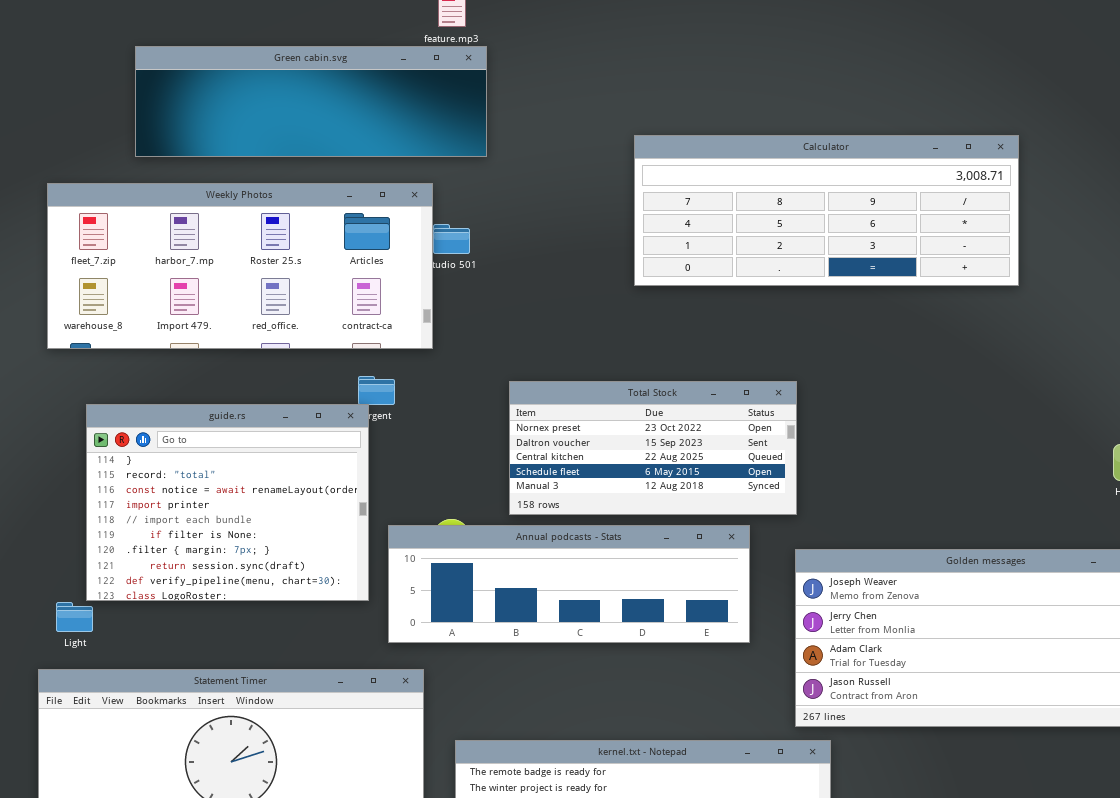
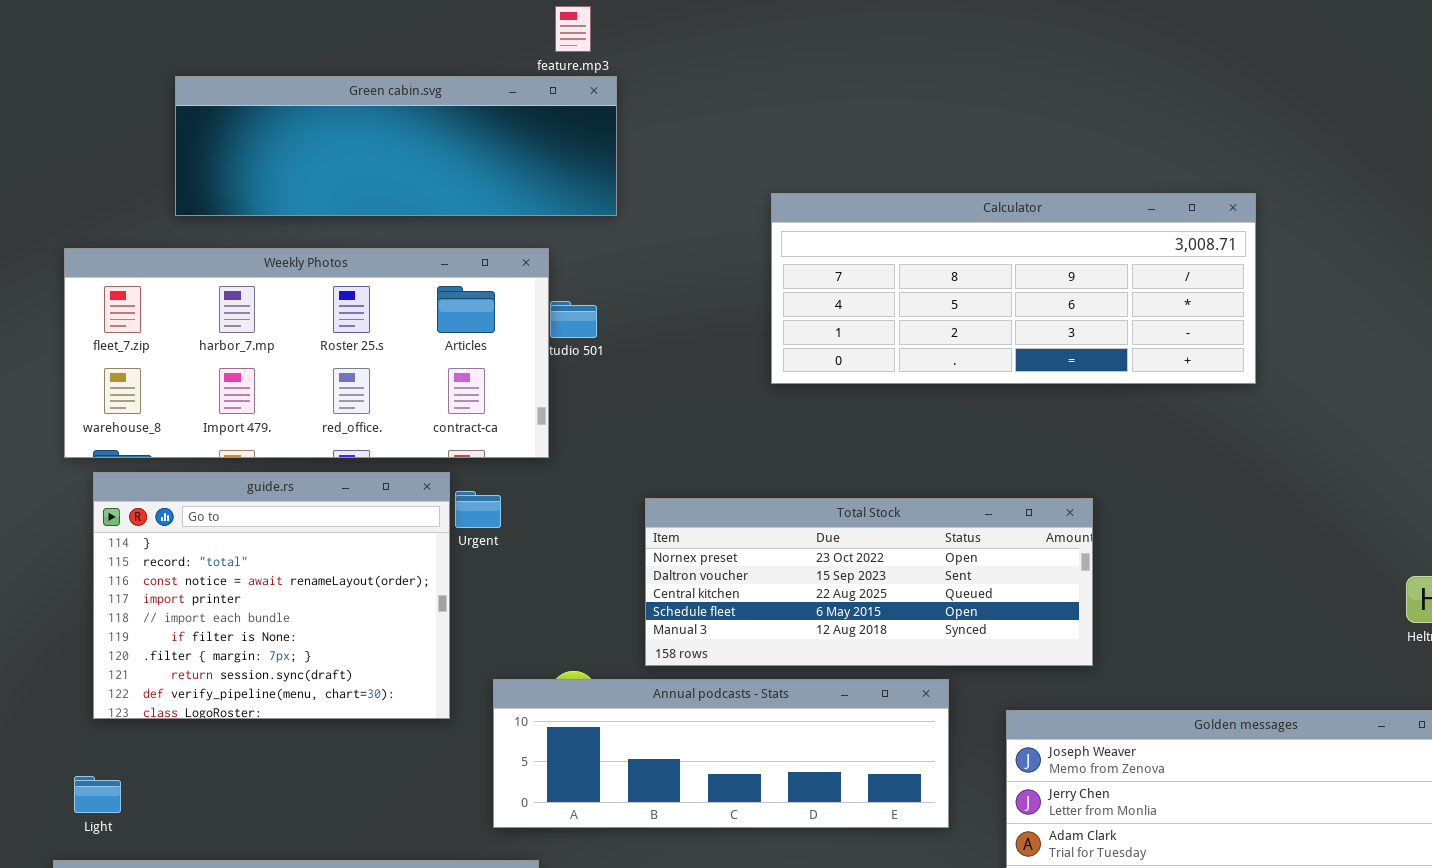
Calculator: [634,135,1019,286] -> [771,193,1256,384], moved
Total Stock: [509,381,797,515] -> [645,498,1093,666], resized
guide.rs: [86,404,369,601] -> [93,472,450,719], moved

